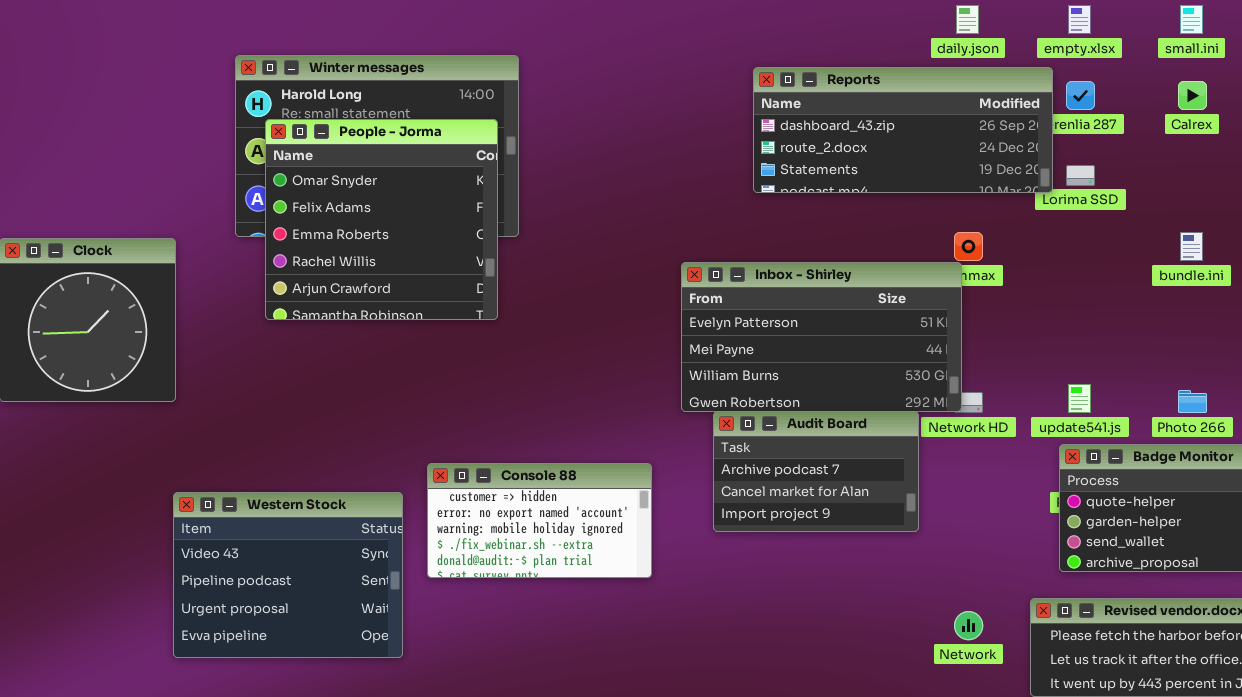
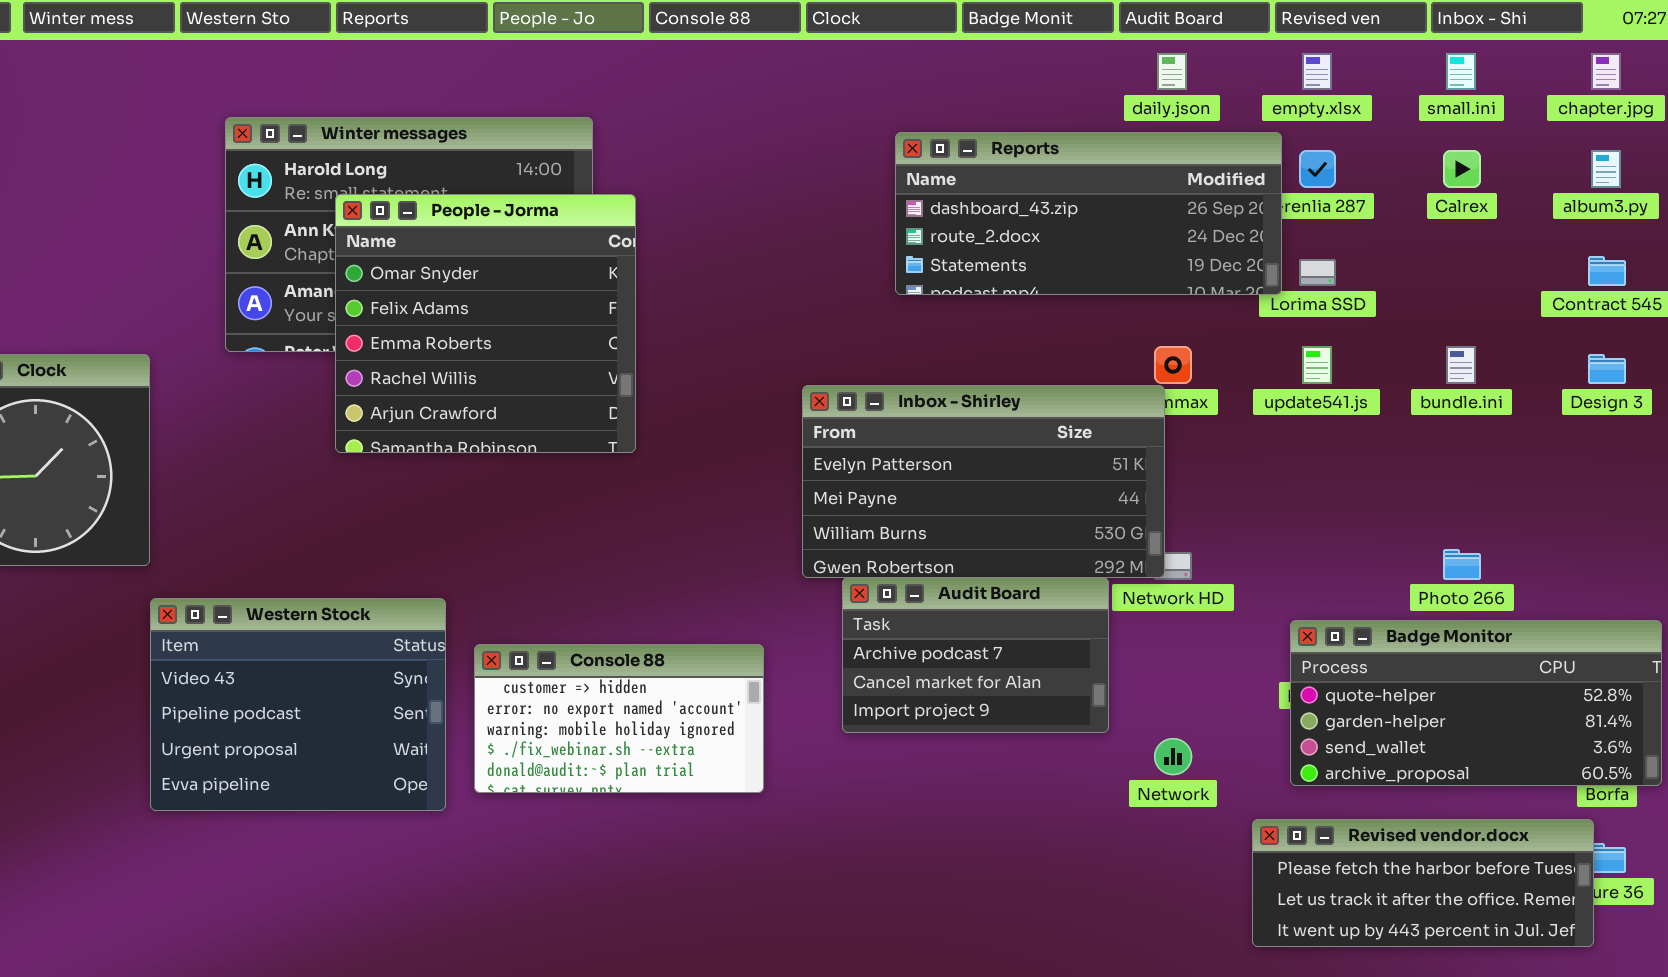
People - Jorma: [265,119,498,320] -> [335,194,636,453], moved
update541.js: [1068,384,1091,413] -> [1302,346,1332,384], moved
Western Stock: [173,492,403,658] -> [150,598,446,811], moved
Network: [954,611,983,640] -> [1154,738,1192,775], moved

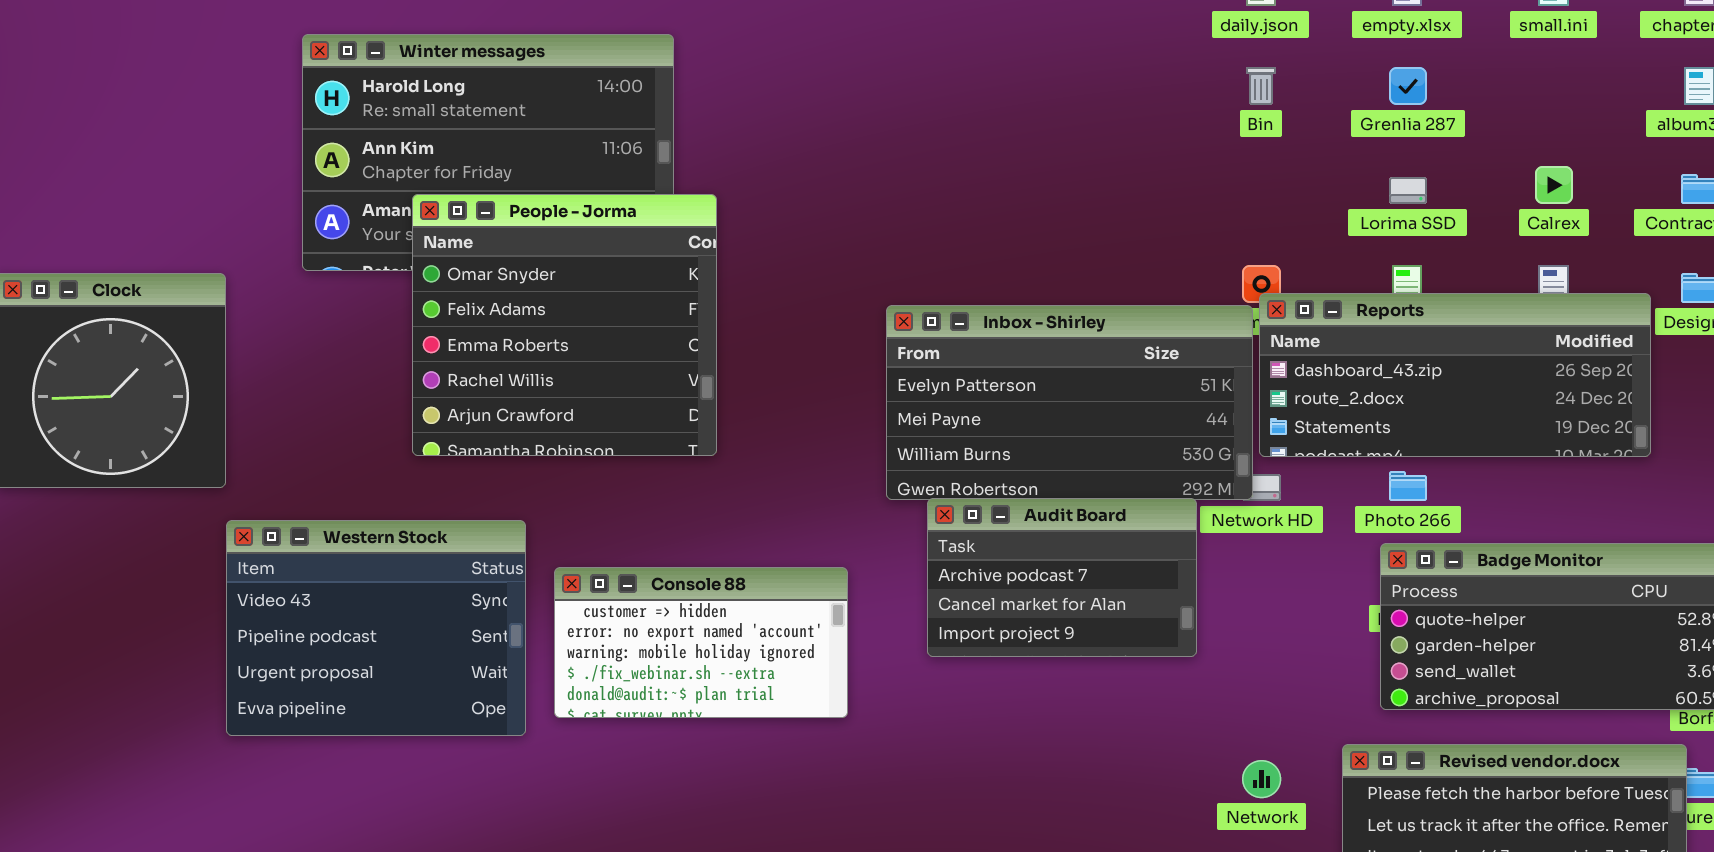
Reports: [895,132,1282,295] -> [1259,293,1651,457], moved
Calrex: [1443,150,1481,188] -> [1535,166,1573,204], moved
People - Jorma: [335,194,636,453] -> [412,194,717,456], moved
Photo 266: [1443,549,1481,580] -> [1389,471,1427,501], moved
Network: [1154,738,1192,775] -> [1242,760,1281,798], moved

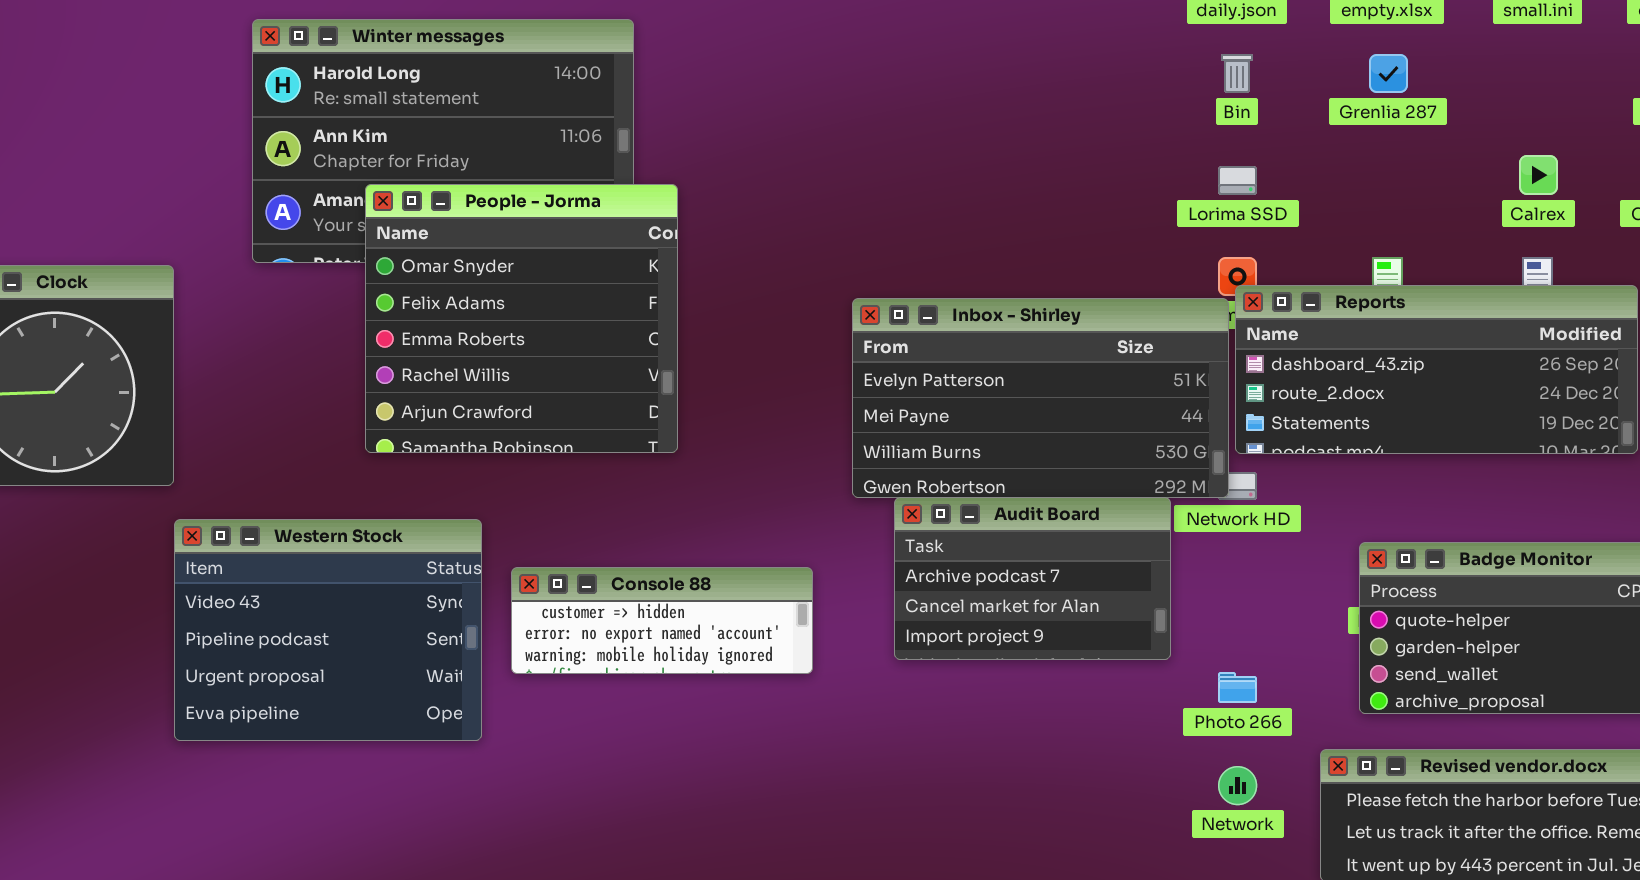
Lorima SSD: [1389,177,1427,204] -> [1218,166,1257,195], moved
Photo 266: [1389,471,1427,501] -> [1218,672,1257,703], moved
Console 88: [554,567,848,718] -> [511,567,813,674], resized

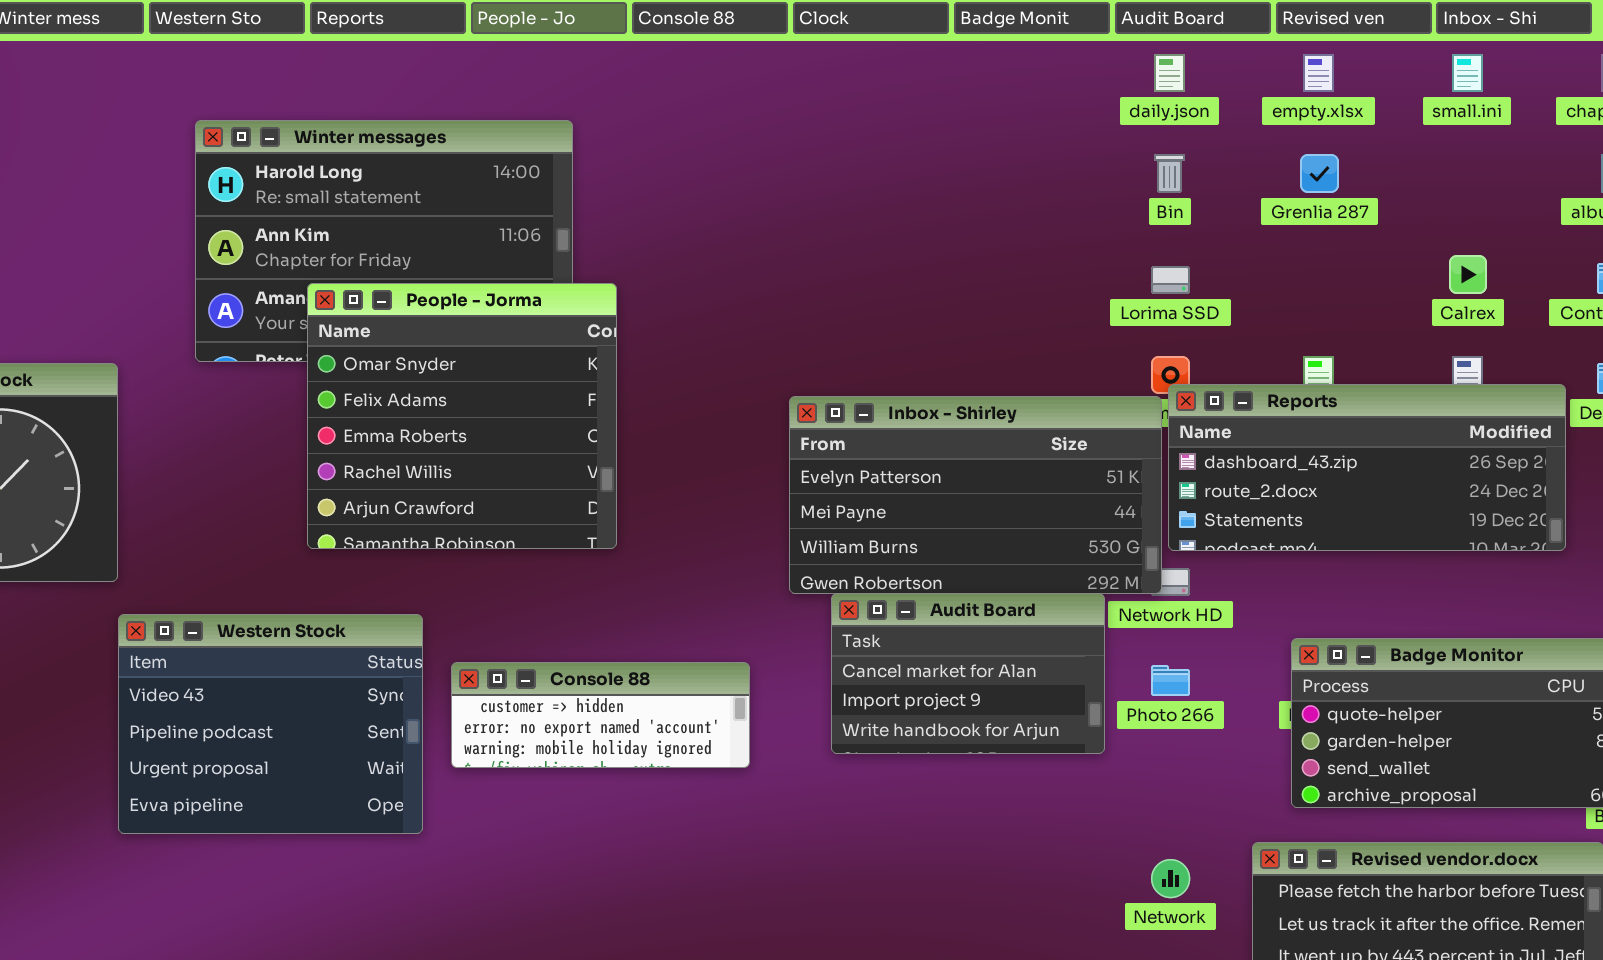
Audit Board: [894,497,1171,660] -> [831,593,1105,754], scrolled down 1 row
Photo 266: [1218,672,1257,703] -> [1151,665,1190,696], moved

